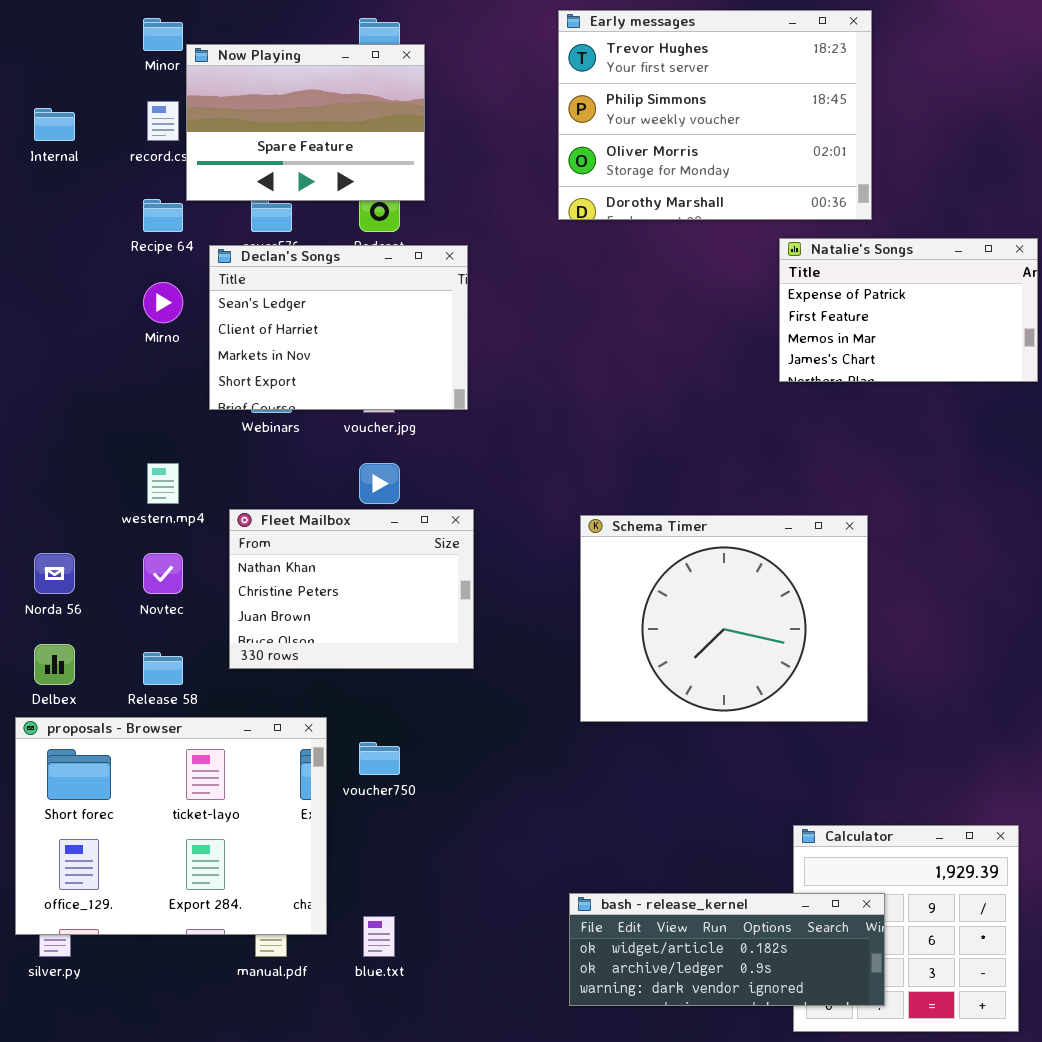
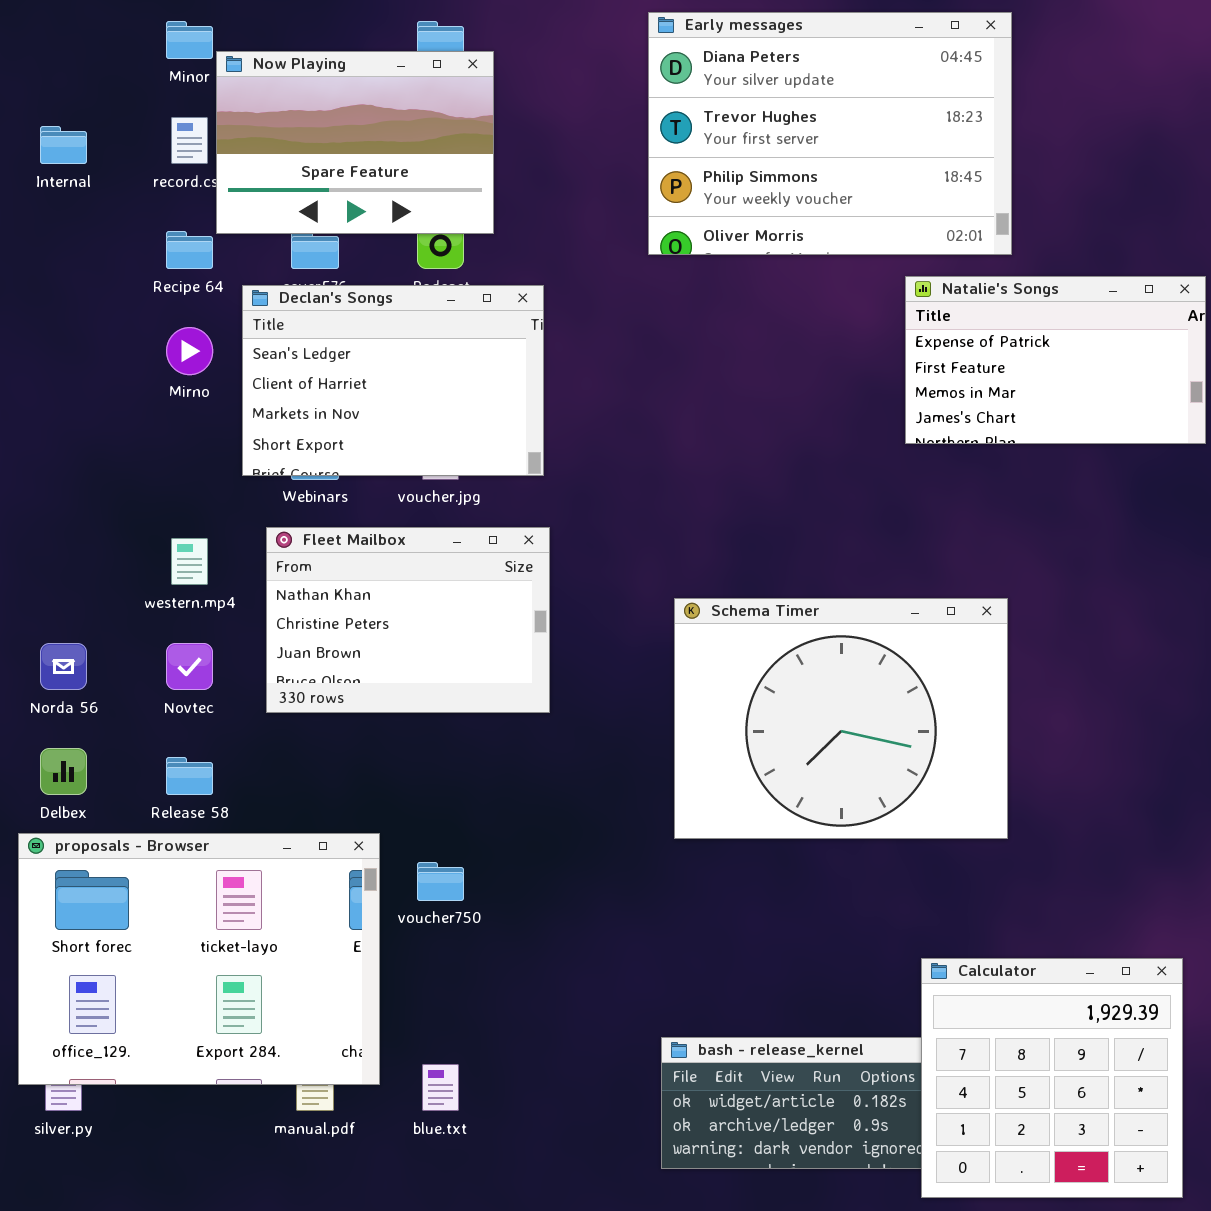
Early messages: [558,10,872,220] -> [648,12,1012,255], scrolled up 1 row
Fleet Mailbox: [229,509,474,669] -> [266,527,550,713], moved
Calculator: [793,825,1019,1032] -> [921,958,1183,1198], raised

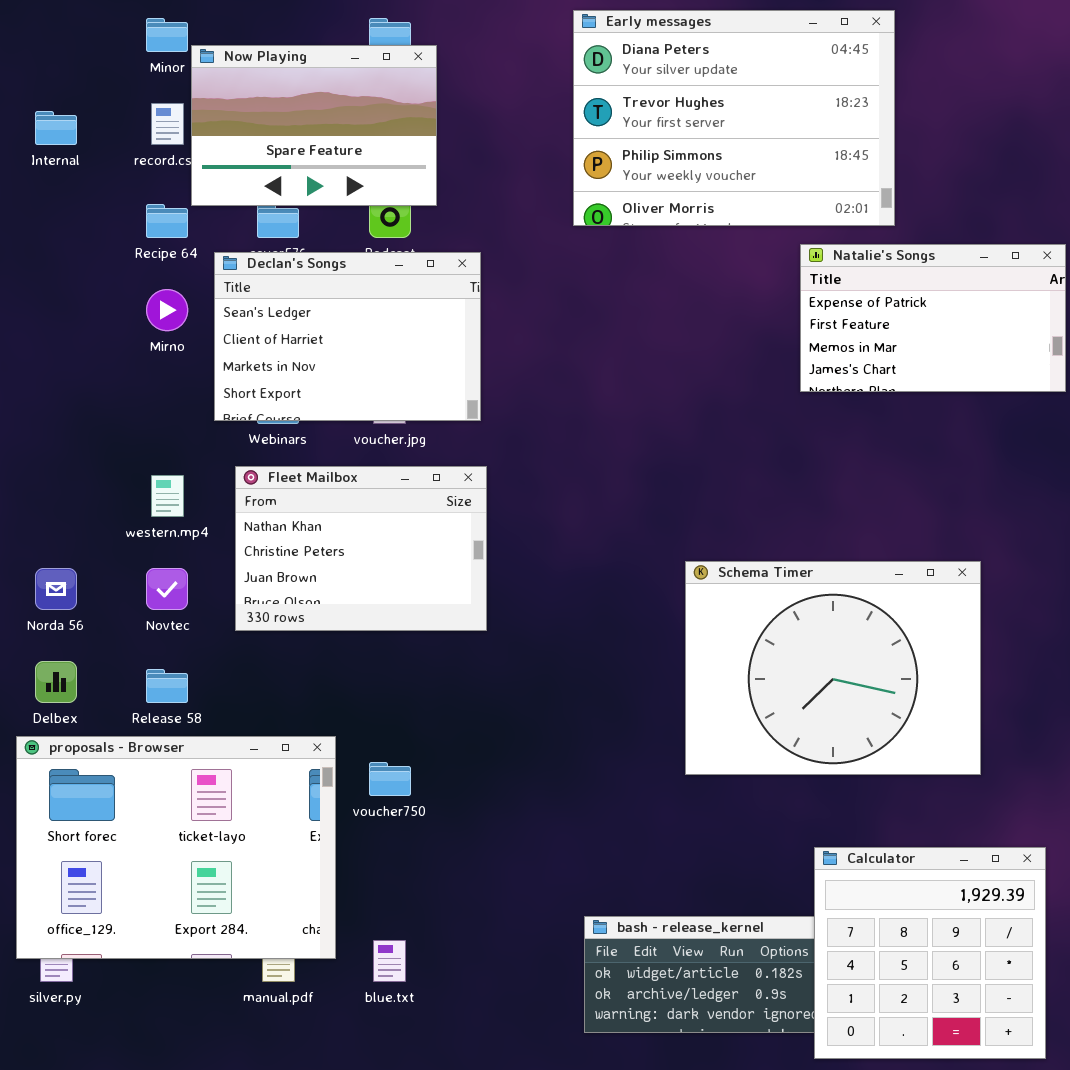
Schema Timer: [674,598,1008,839] -> [685,561,981,775], moved

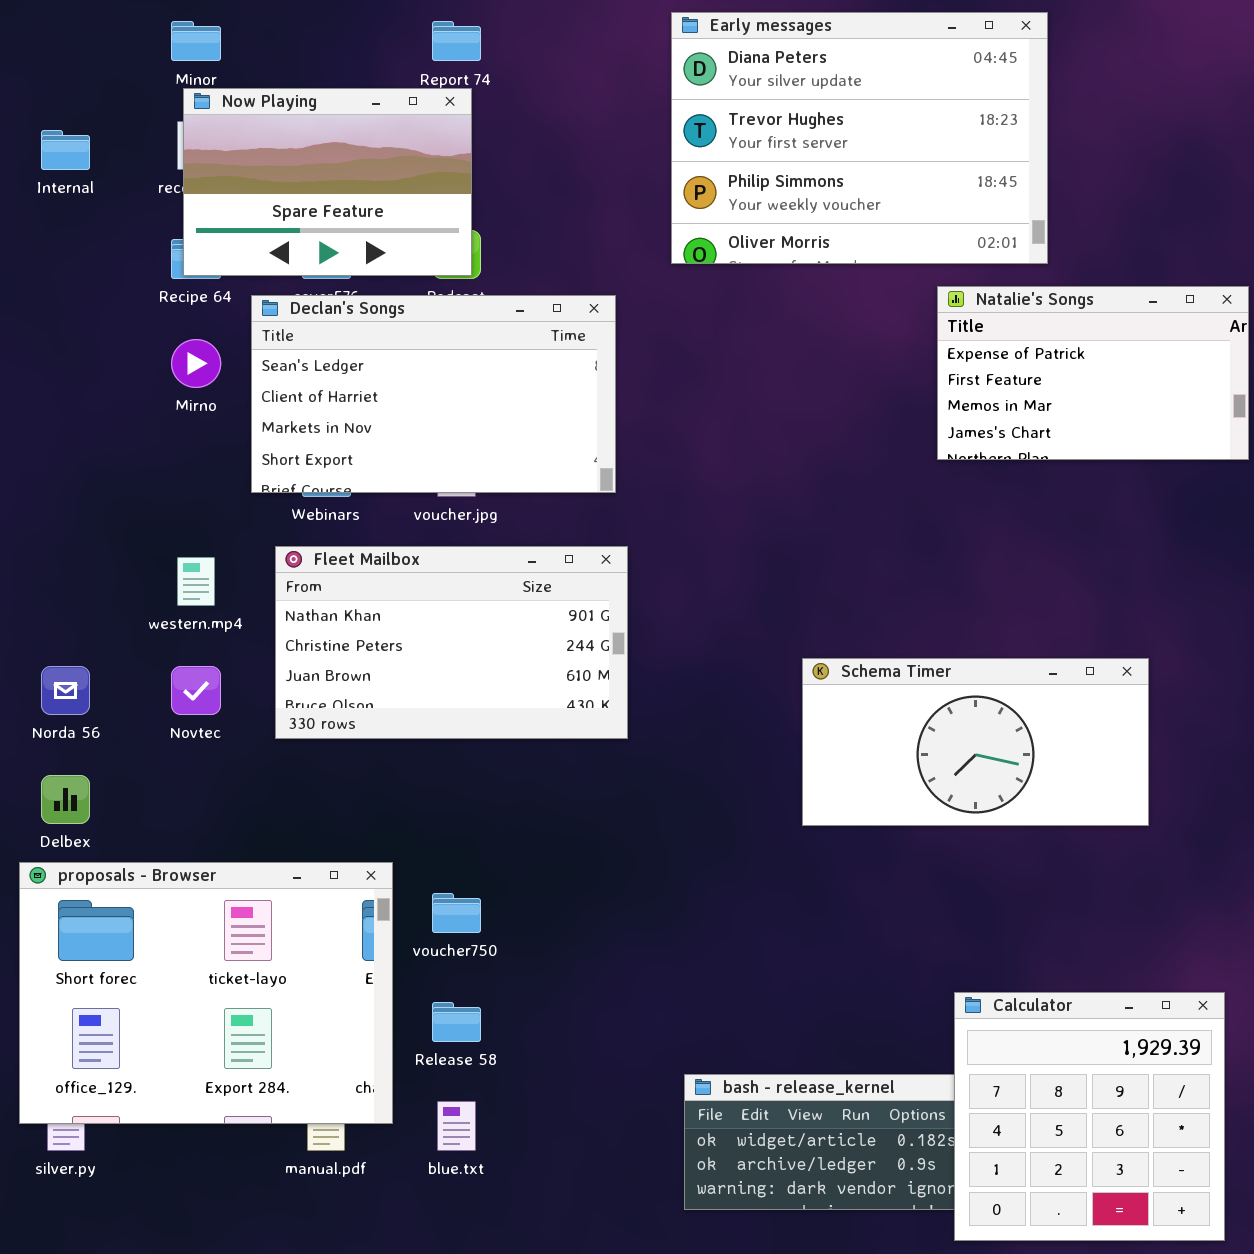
Now Playing: [191,45,437,206] -> [183,88,472,276], moved
Declan's Songs: [214,252,481,421] -> [251,295,616,493], resized
Fleet Mailbox: [235,466,487,631] -> [275,546,628,739], resized
Schema Timer: [685,561,981,775] -> [802,658,1149,826], resized
Release 58: [146,669,188,703] -> [432,1002,481,1042], moved

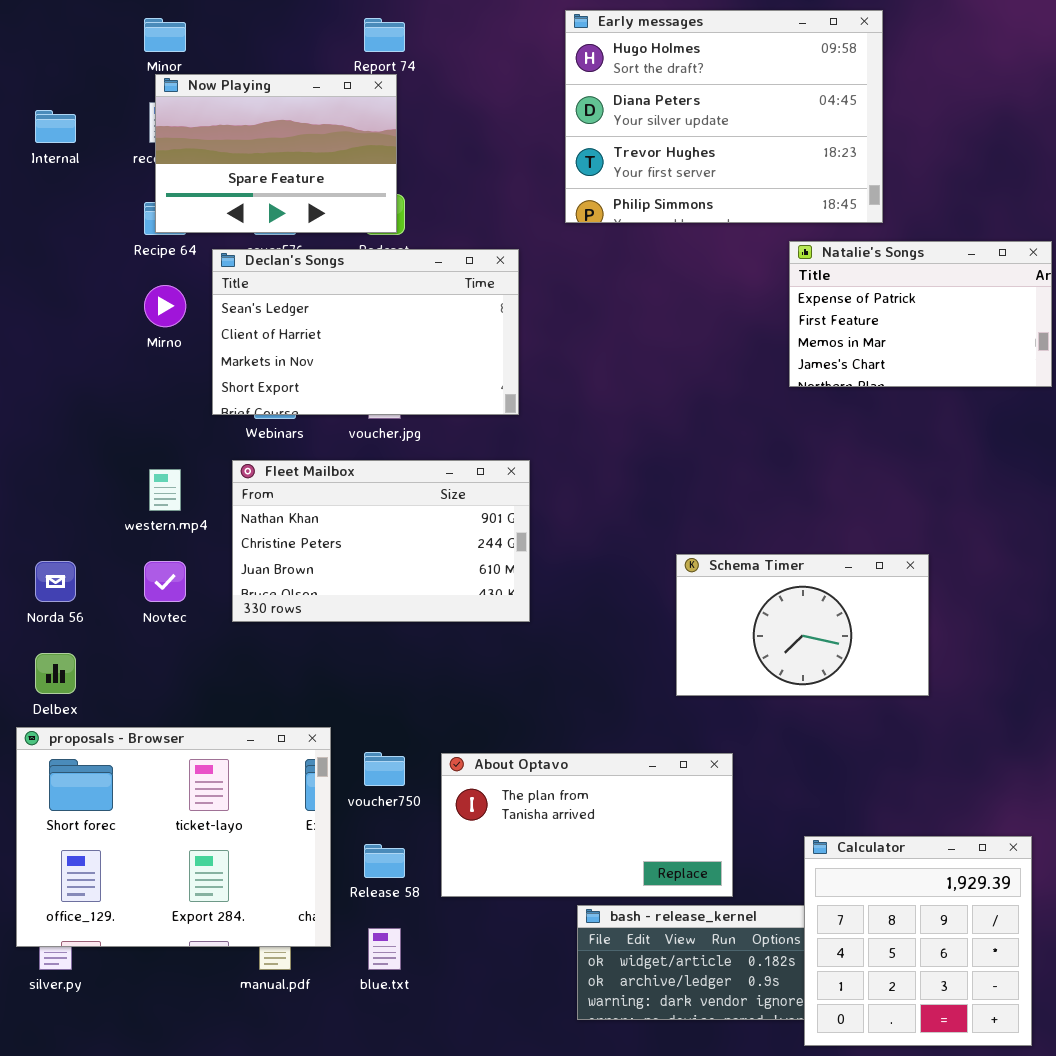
Early messages: [671,12,1048,264] -> [565,10,883,223], scrolled up 1 row
Schema Timer: [802,658,1149,826] -> [676,554,929,696], resized
About Optavo: none -> [441,753,733,897], opened

